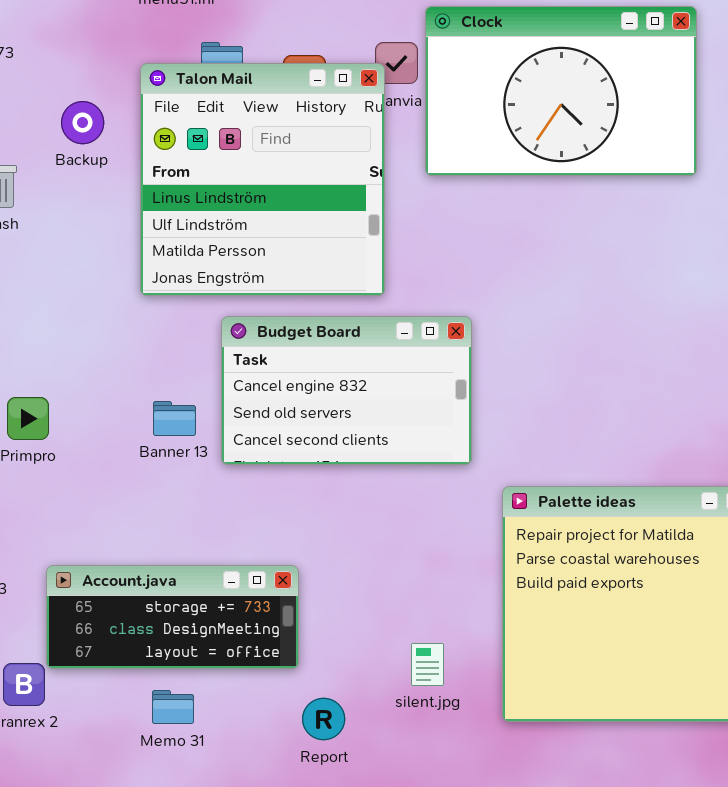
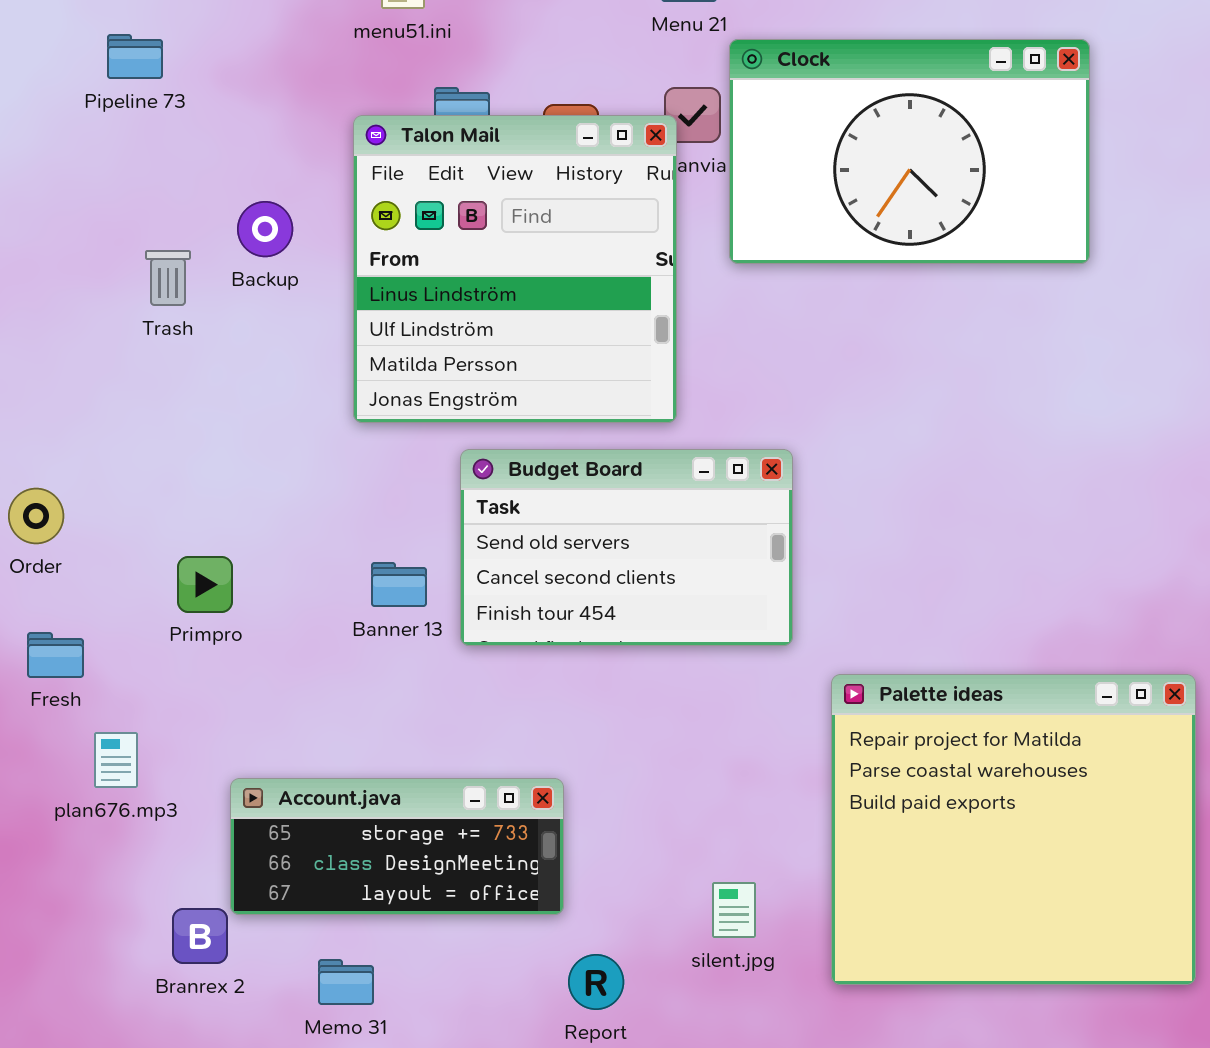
Backup: [61,101,104,144] -> [237,201,293,257], moved
Budget Board: [221,316,472,465] -> [460,449,793,646], scrolled down 1 row
Memo 31: [152,690,194,724] -> [318,959,374,1005], moved

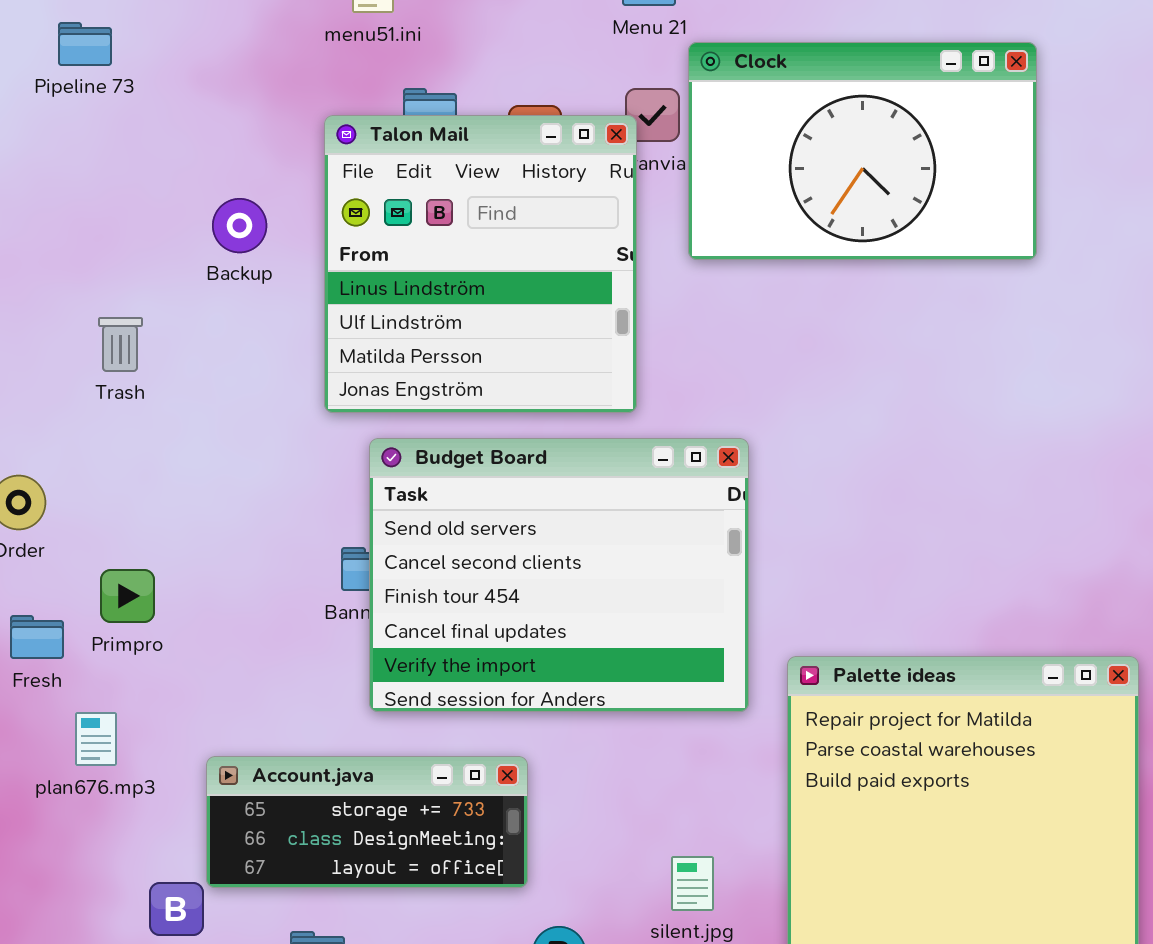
Pipeline 73: [107,34,163,79] -> [58,22,112,66], moved
Trash: [145,250,191,306] -> [98,317,143,372], moved
Budget Board: [460,449,793,646] -> [369,438,749,712], resized
Primpro: [177,556,233,613] -> [100,569,155,623], moved

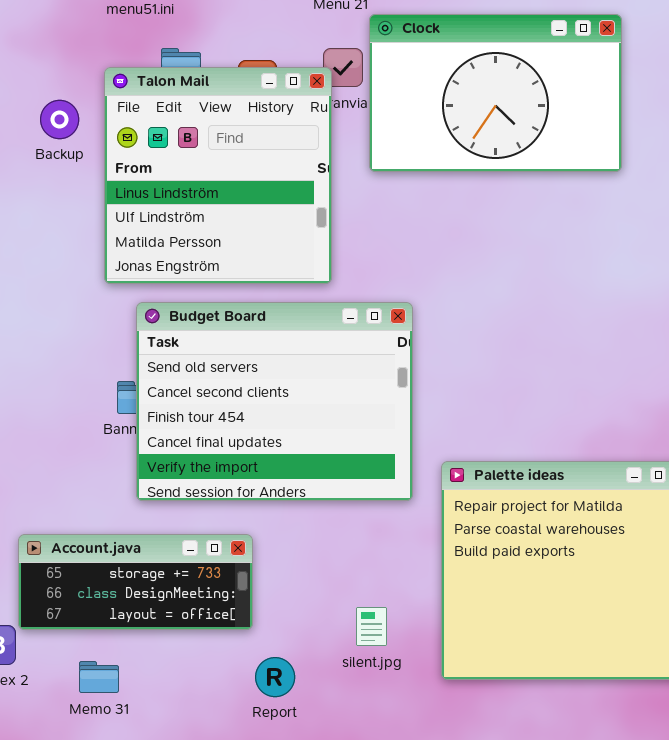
Backup: [212,198,267,253] -> [40,100,79,139], moved

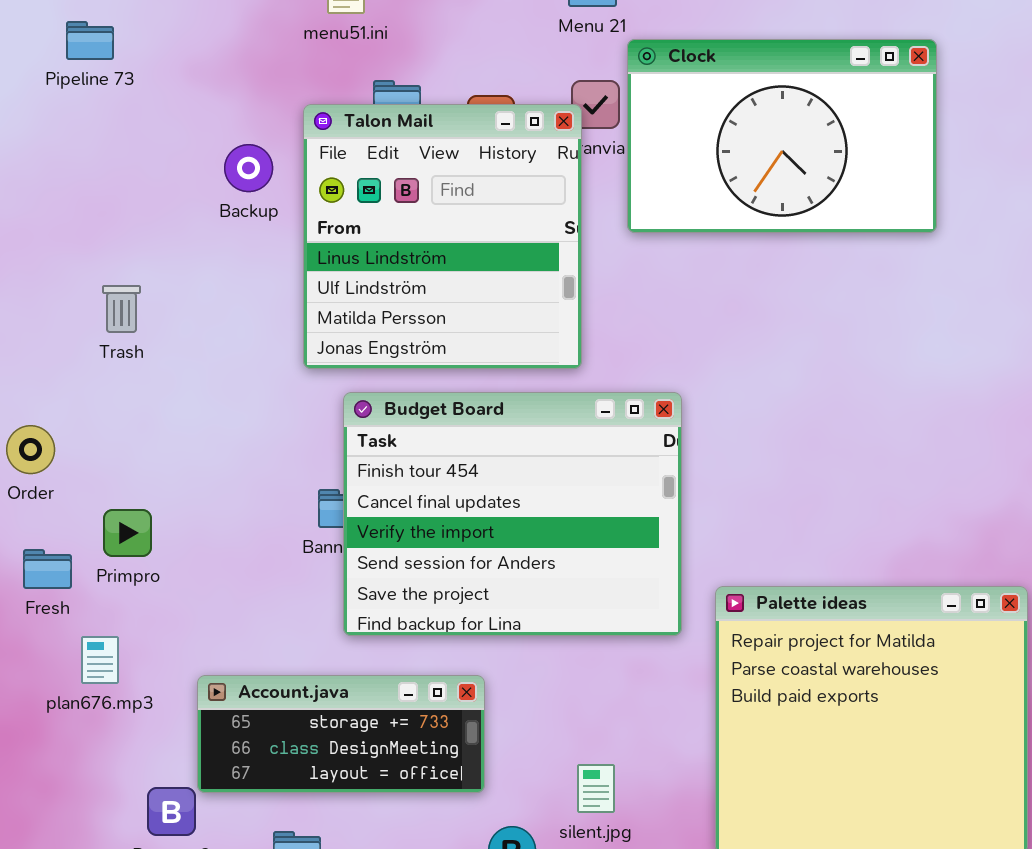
Budget Board: [136,302,413,501] -> [343,392,682,636], scrolled down 2 rows
silent.jpg: [356,607,387,646] -> [577,764,615,813], moved

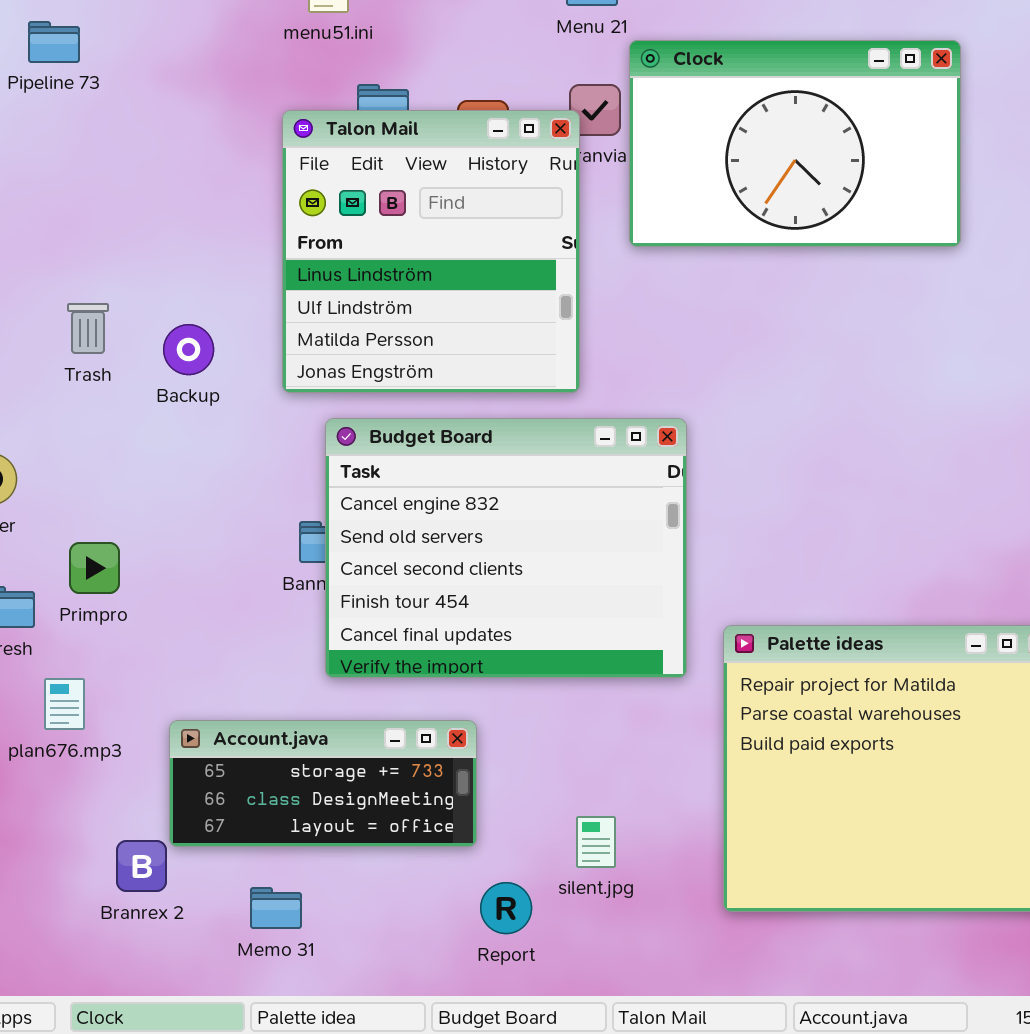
Backup: [224,144,273,192] -> [163,324,214,375], moved
Budget Board: [343,392,682,636] -> [325,418,687,678], scrolled up 3 rows

